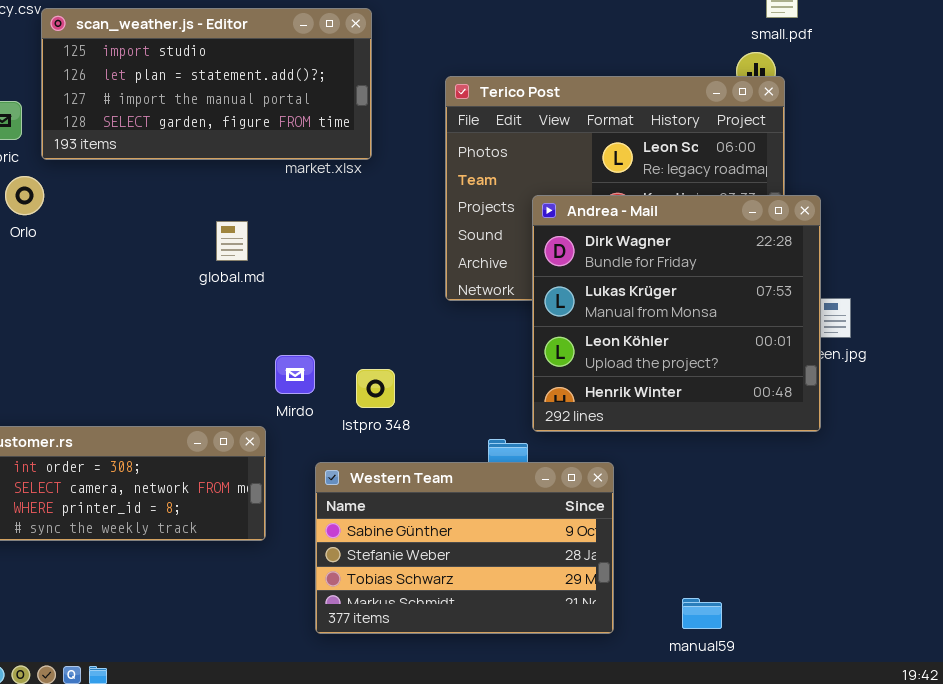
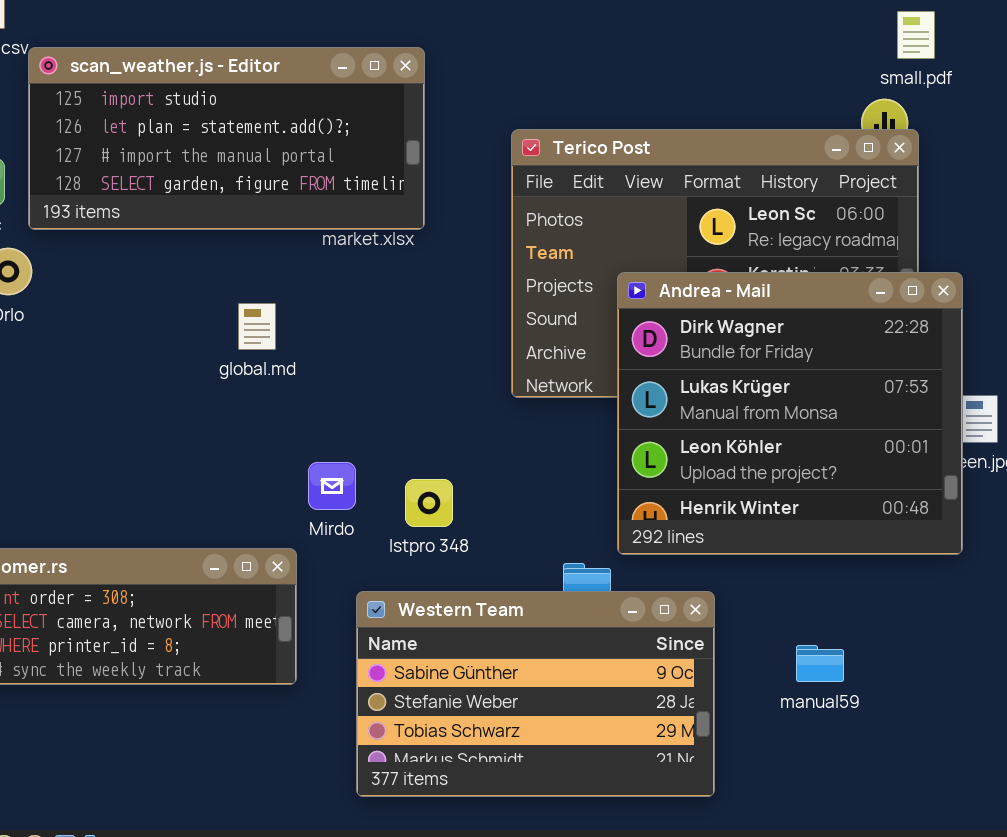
manual59: [682,598,722,629] -> [796,645,844,682], moved

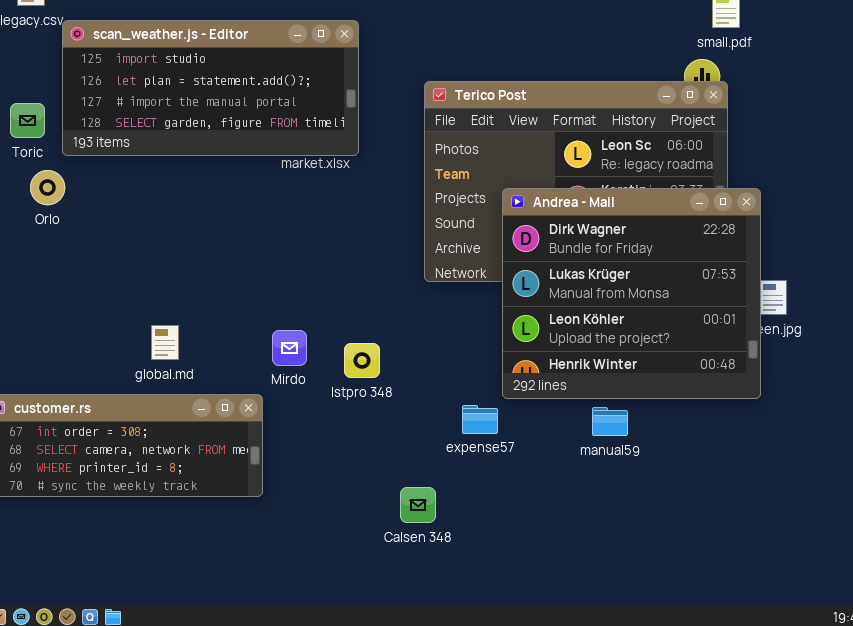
global.md: [238,303,276,350] -> [151,325,179,360], moved
Western Team: [356,591,715,797] -> none, closed
manual59: [796,645,844,682] -> [592,407,628,436], moved

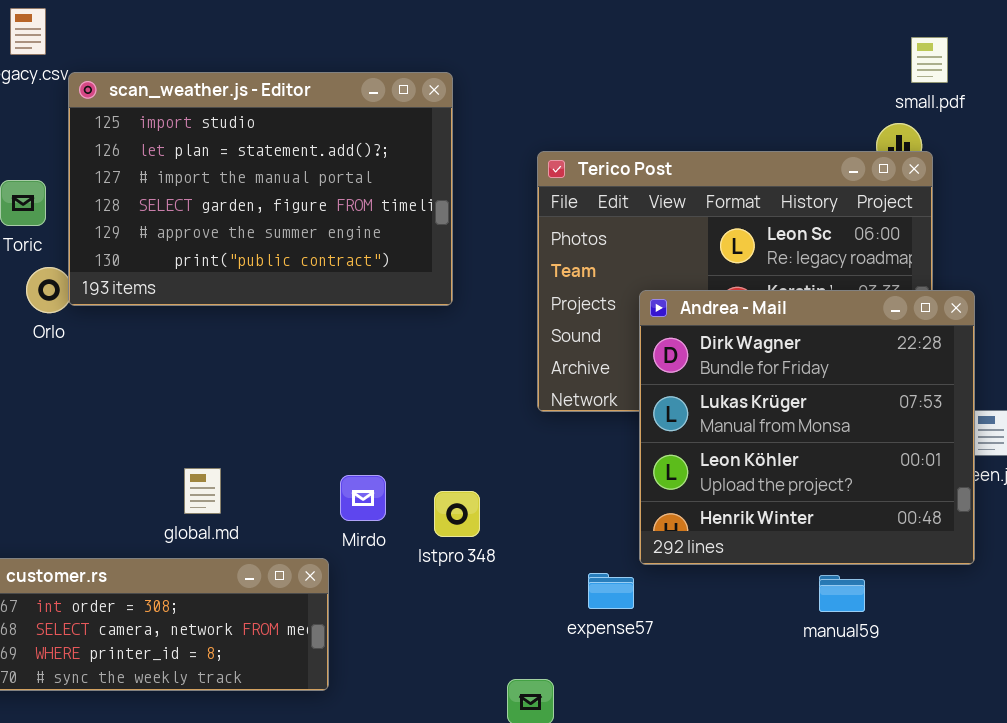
scan_weather.js - Editor: [62,20,359,156] -> [68,72,453,306], resized
manual59: [592,407,628,436] -> [819,575,865,612], moved

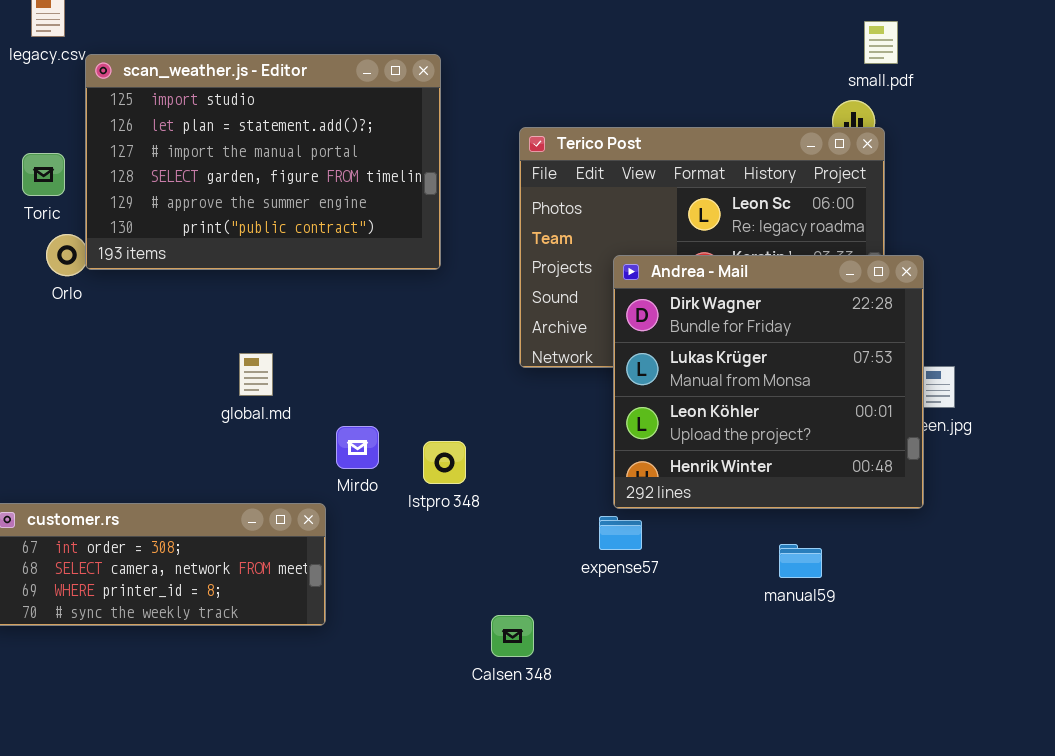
global.md: [184,468,221,514] -> [239,353,273,396], moved
expense57: [588,573,634,609] -> [599,516,642,550], moved
manual59: [819,575,865,612] -> [779,544,822,578], moved

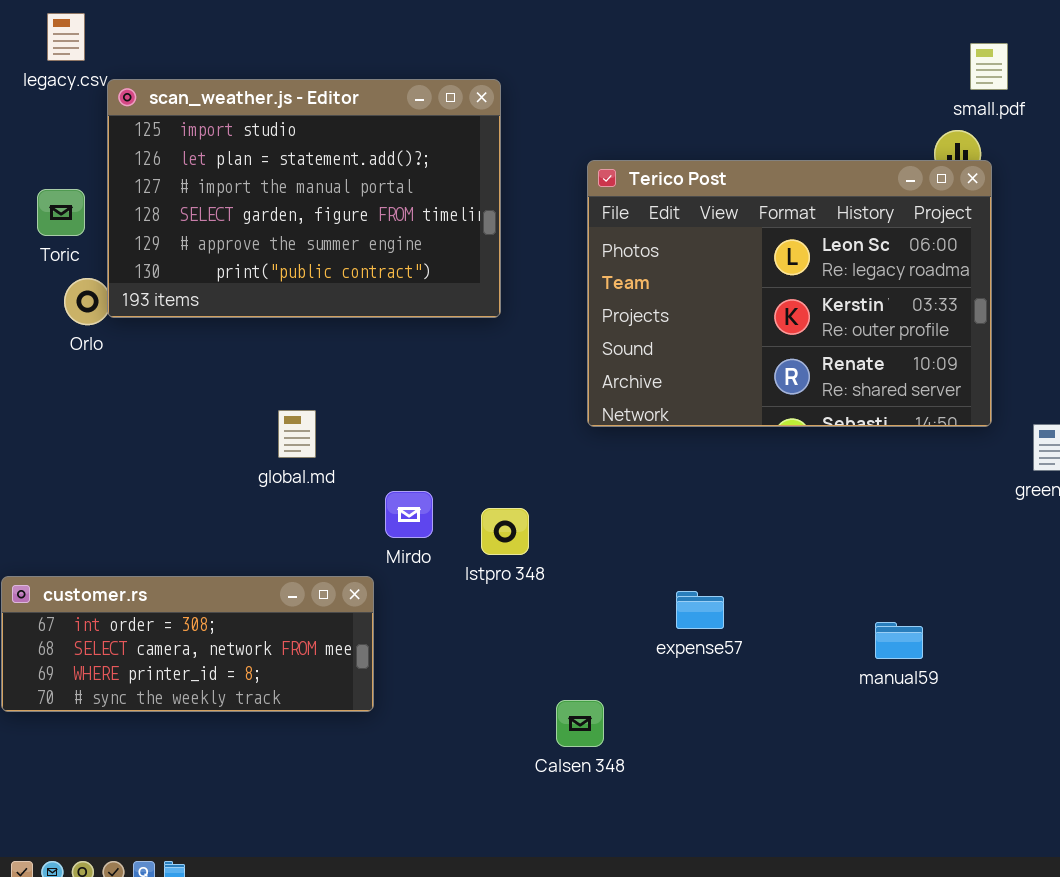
Andrea - Mail: [613,255,924,509] -> none, closed

